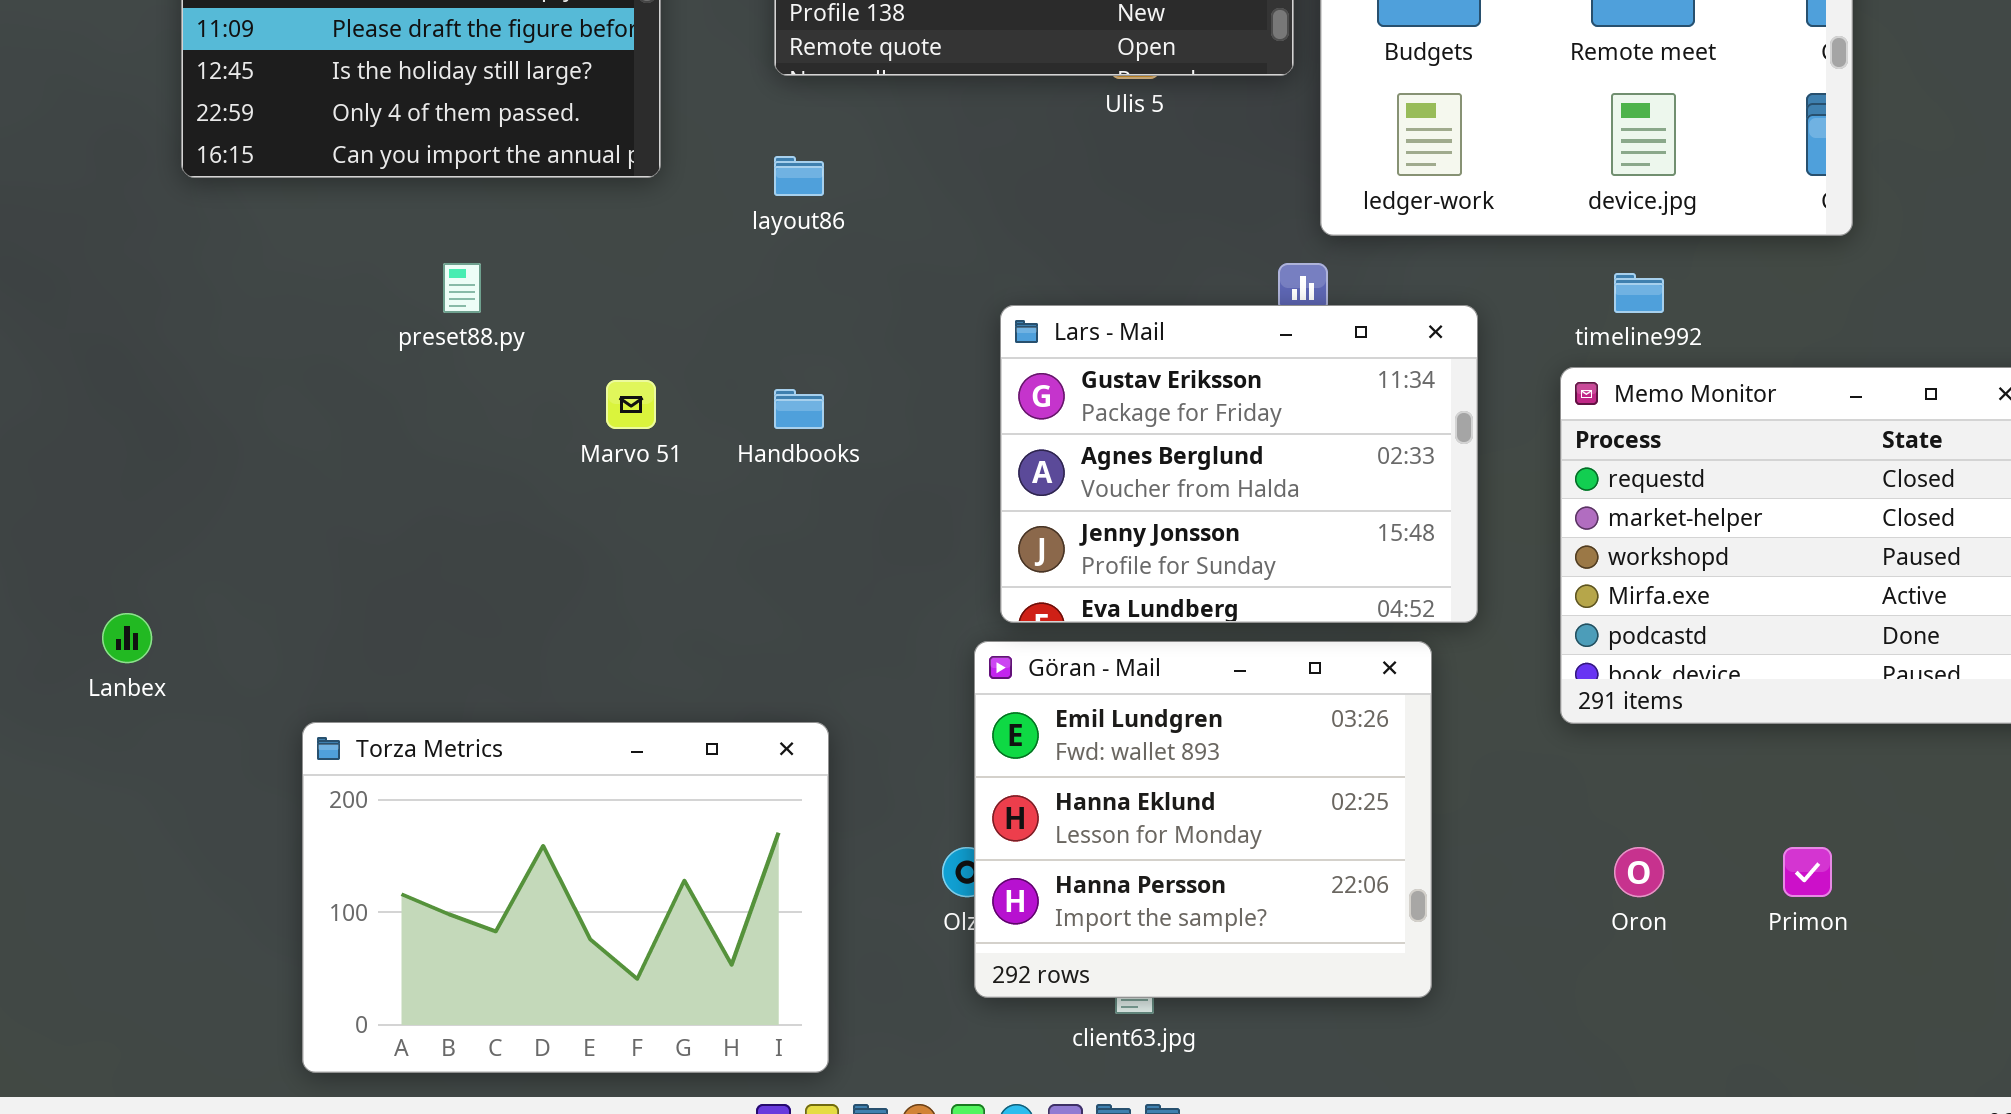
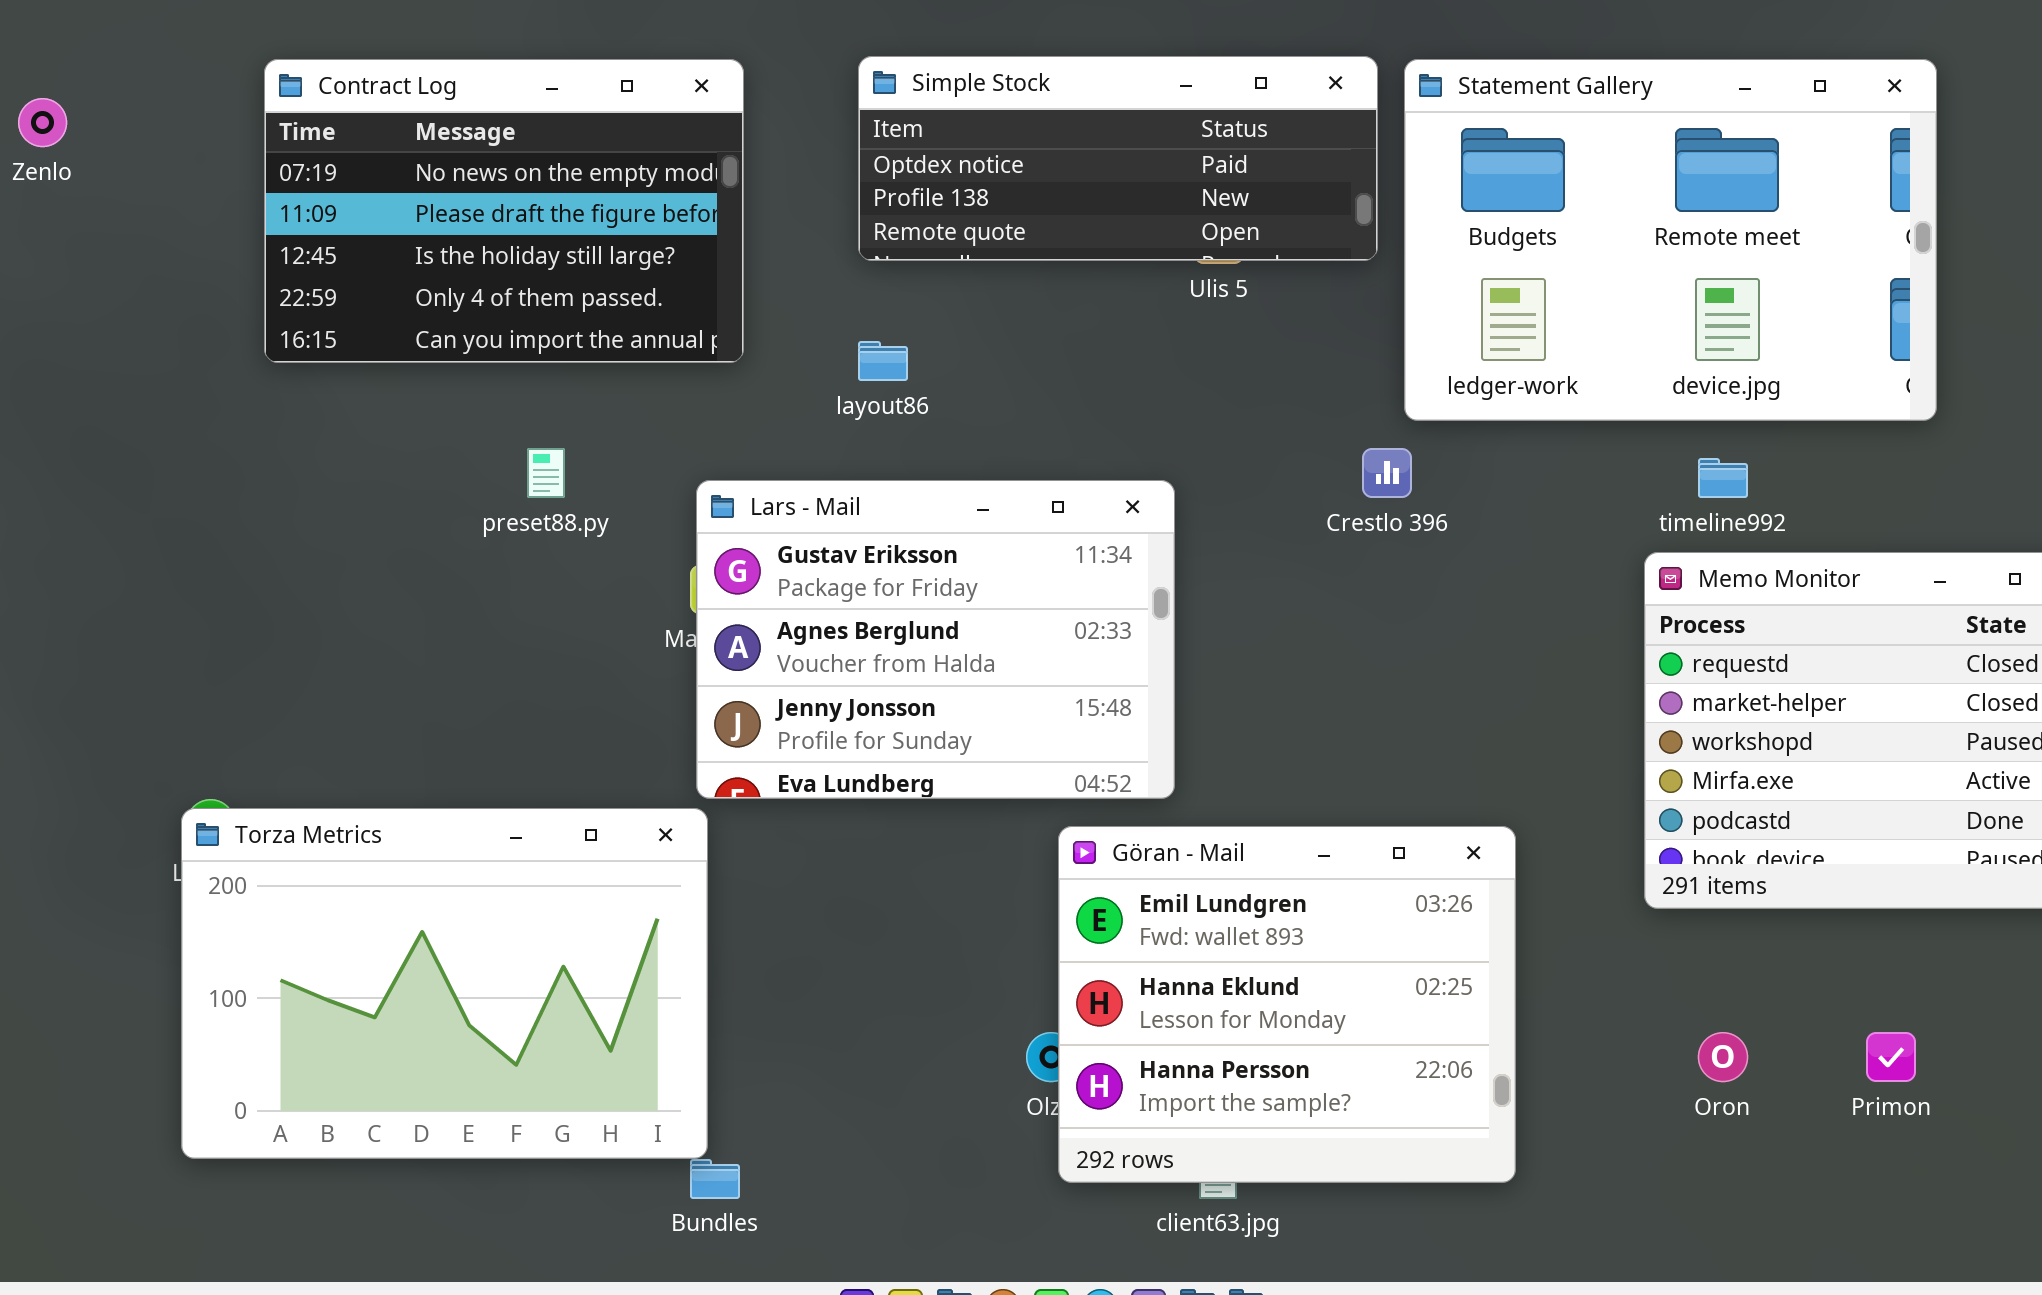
Lars - Mail: [1000,305,1478,623] -> [696,480,1175,799], moved
Torza Metrics: [302,722,829,1073] -> [181,808,708,1159], moved

